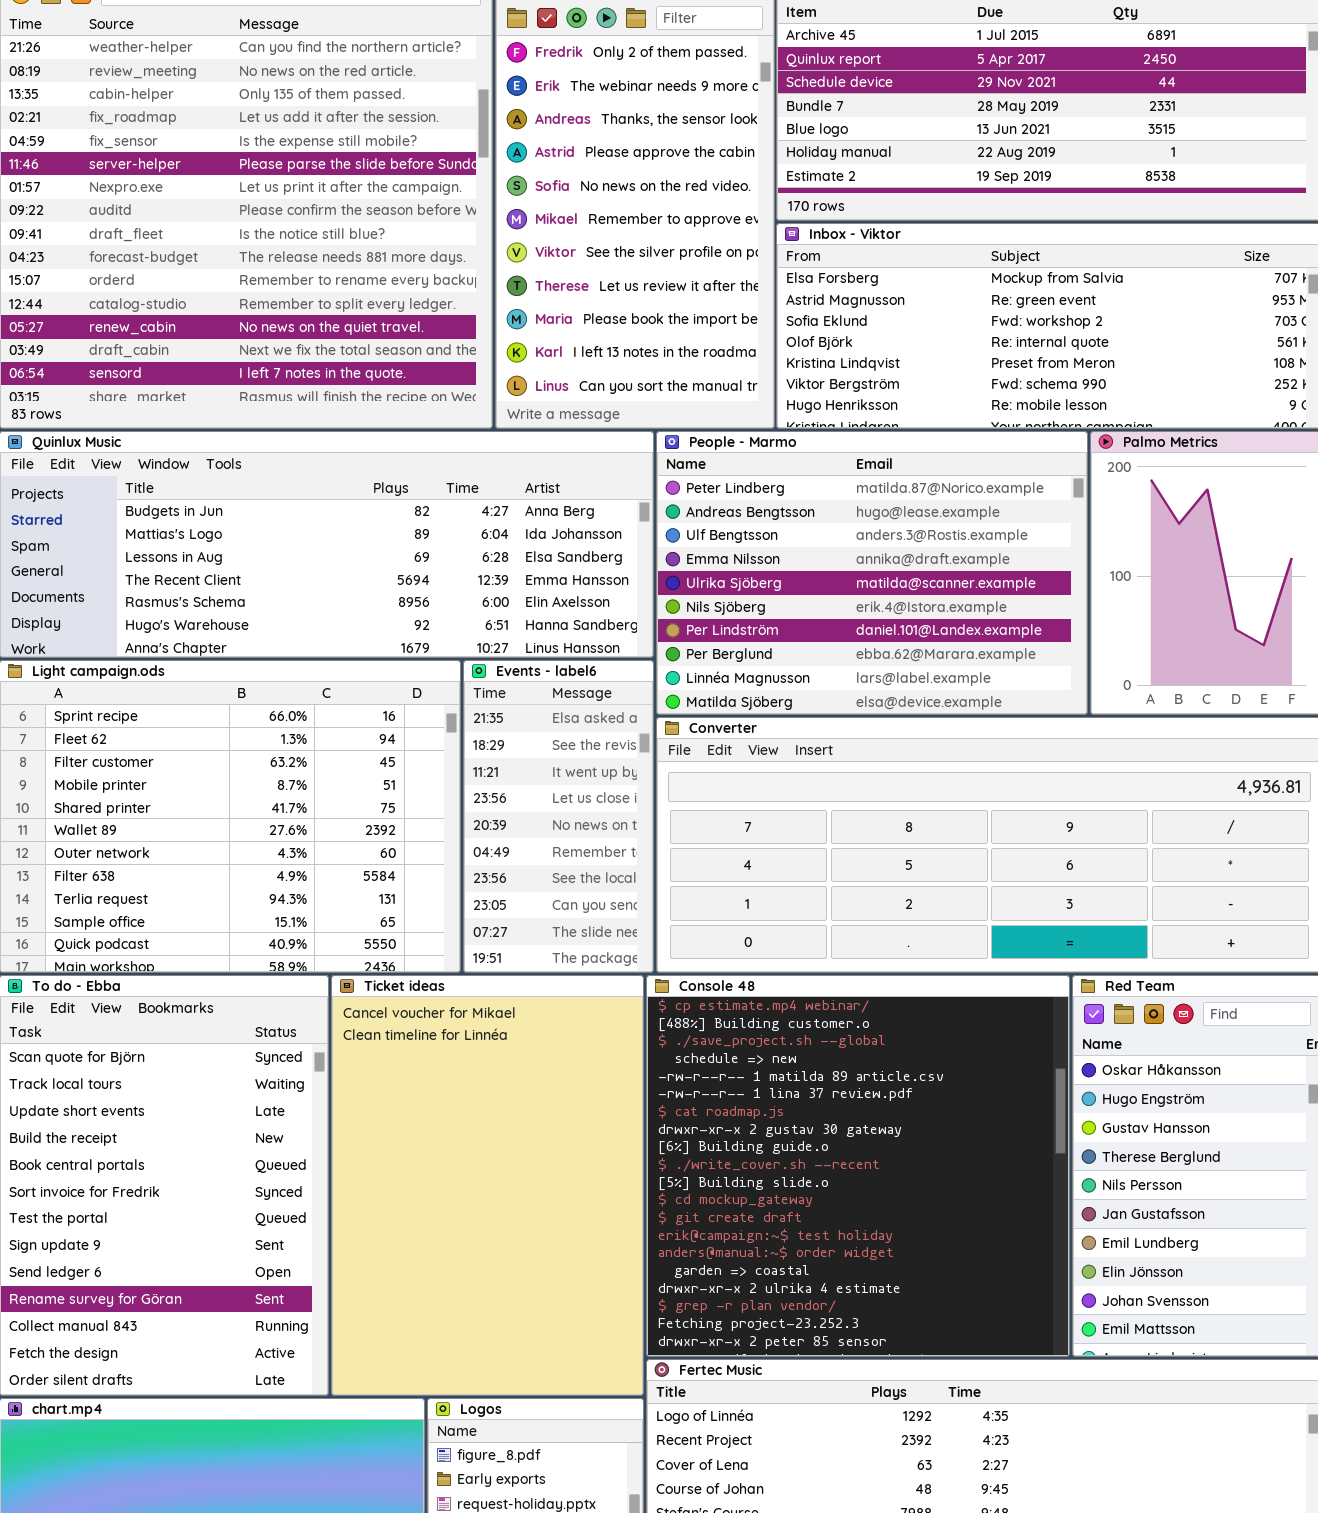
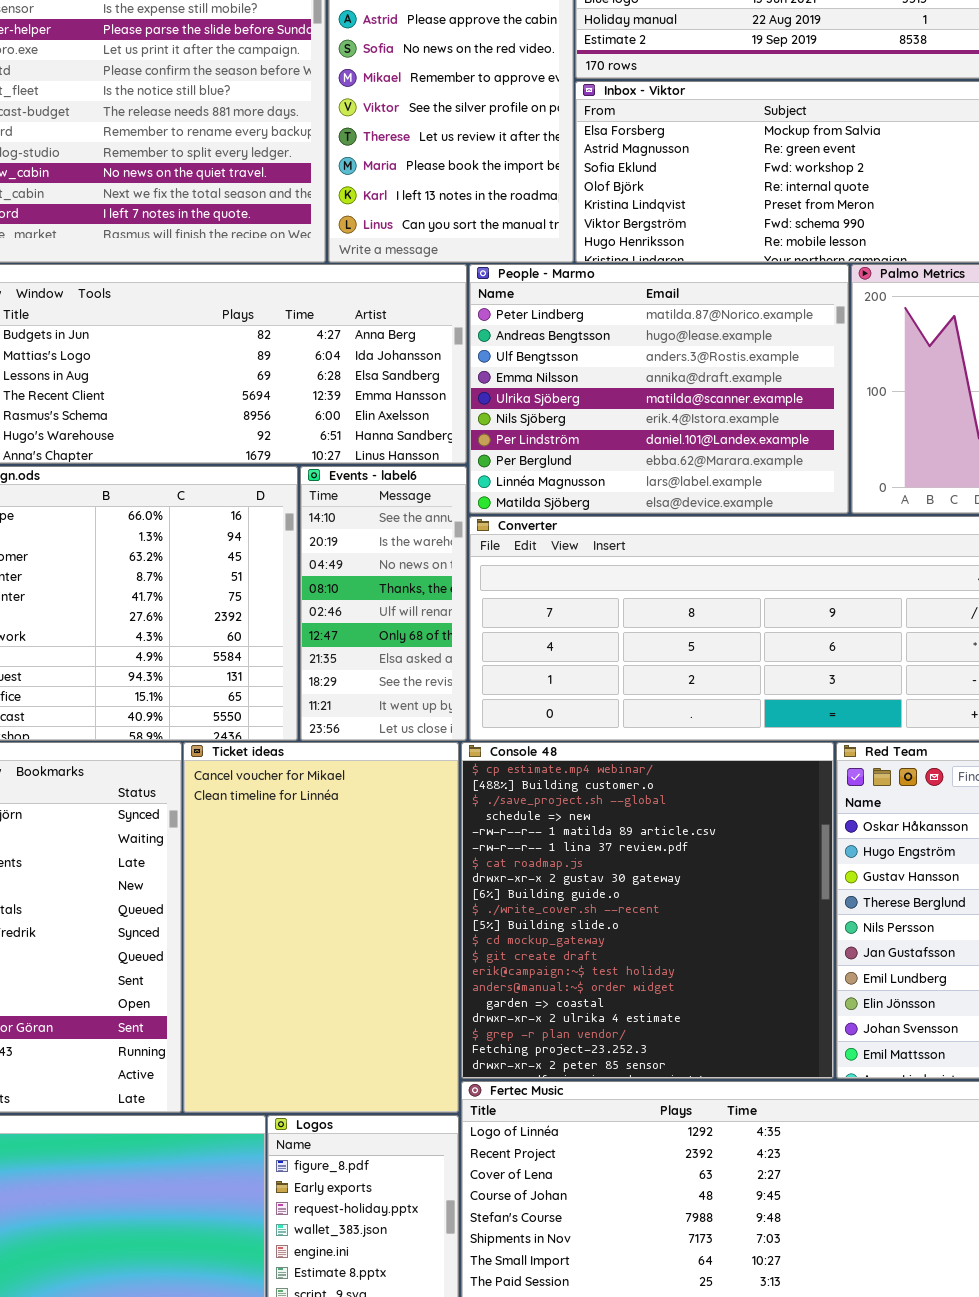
Events - label6: [463,660,654,973] -> [300,466,467,741], scrolled up 6 rows

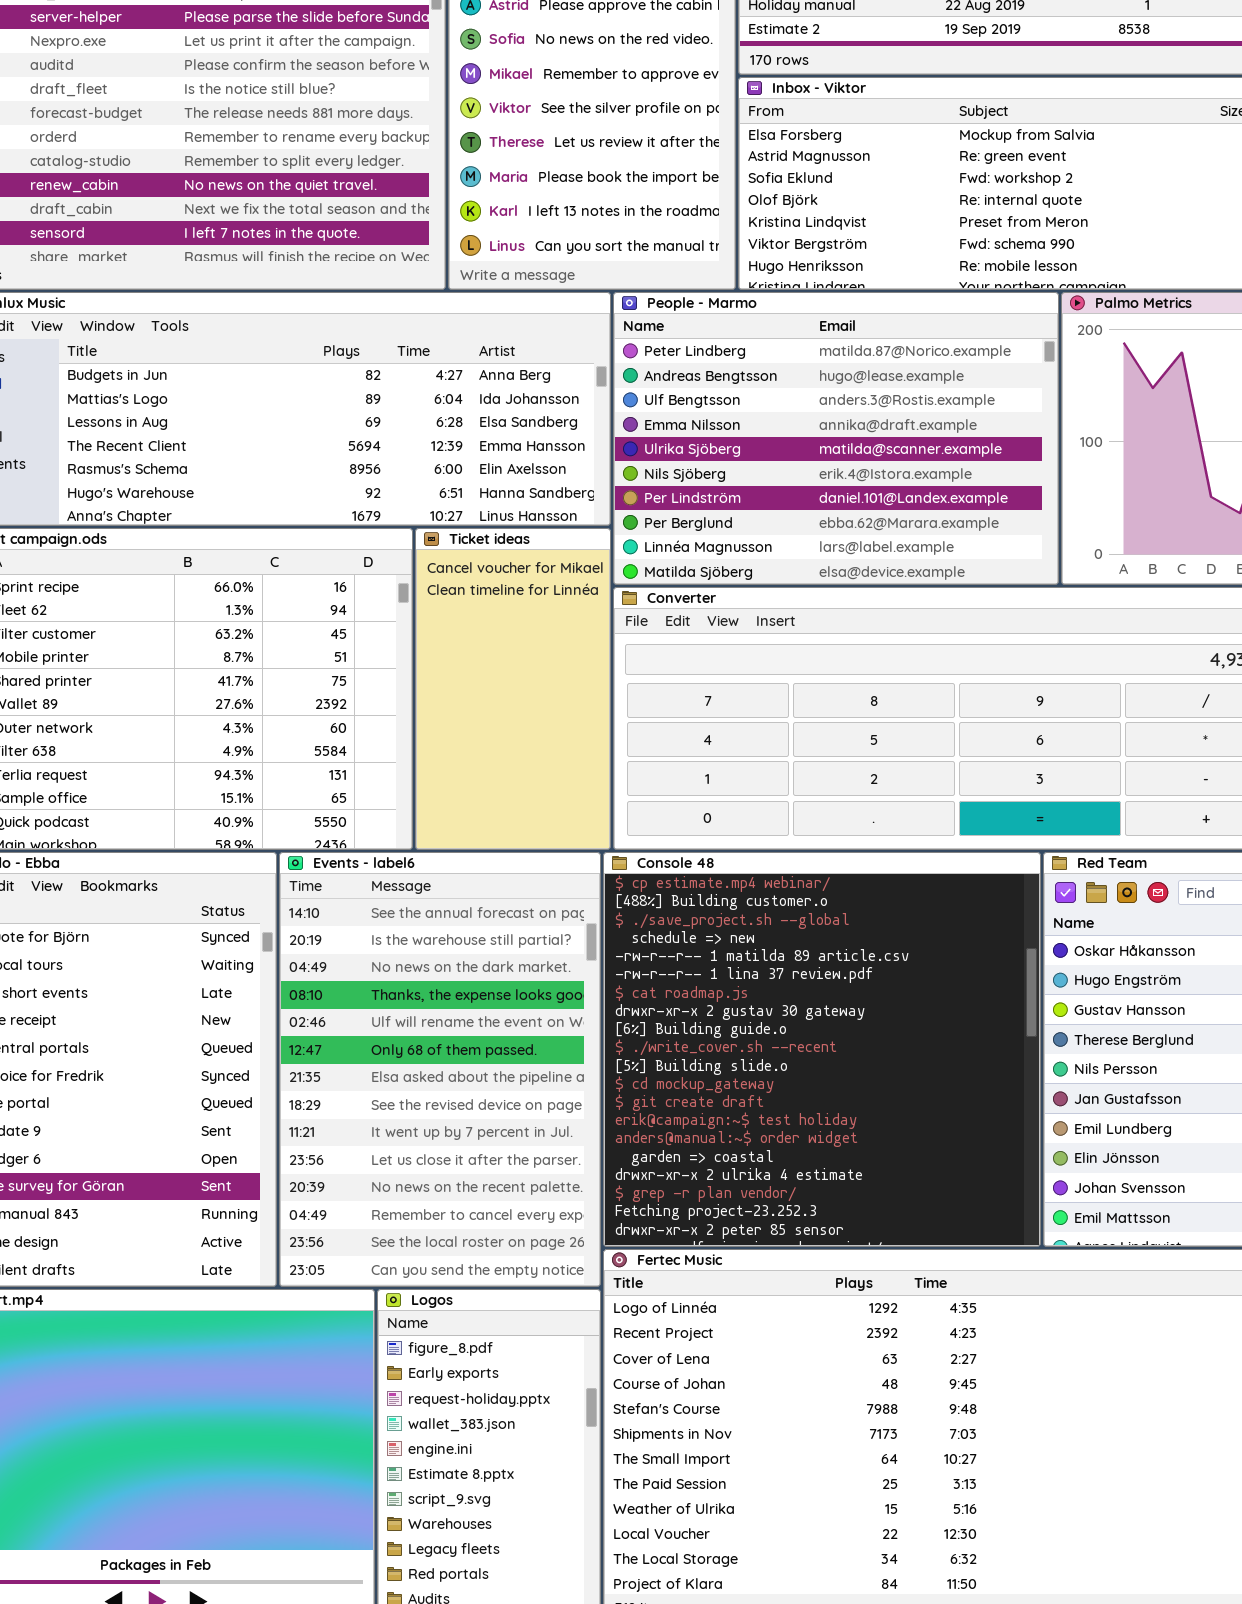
Events - label6: [300,466,467,741] -> [279,852,601,1287], moved, resized
Ticket ideas: [183,742,459,1113] -> [415,528,611,850], moved, resized

